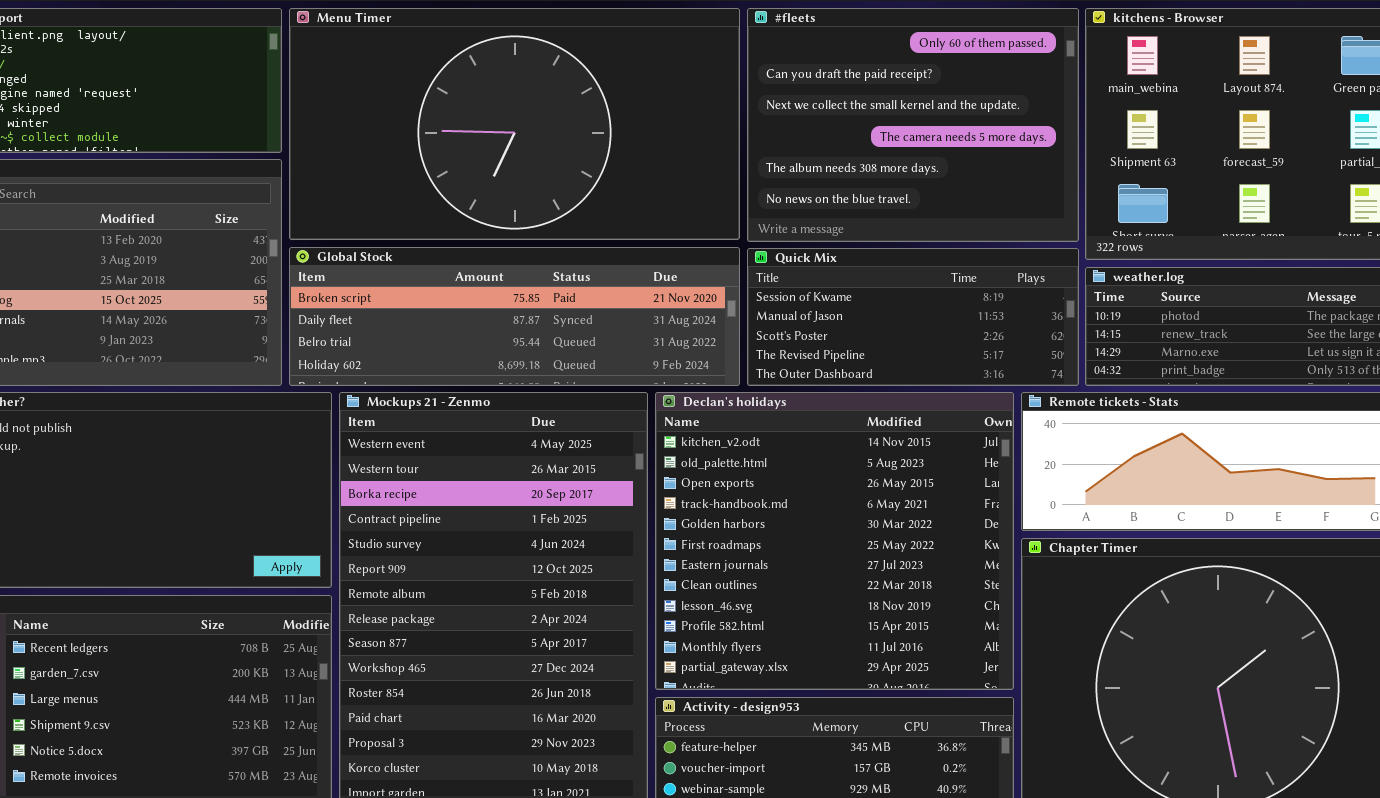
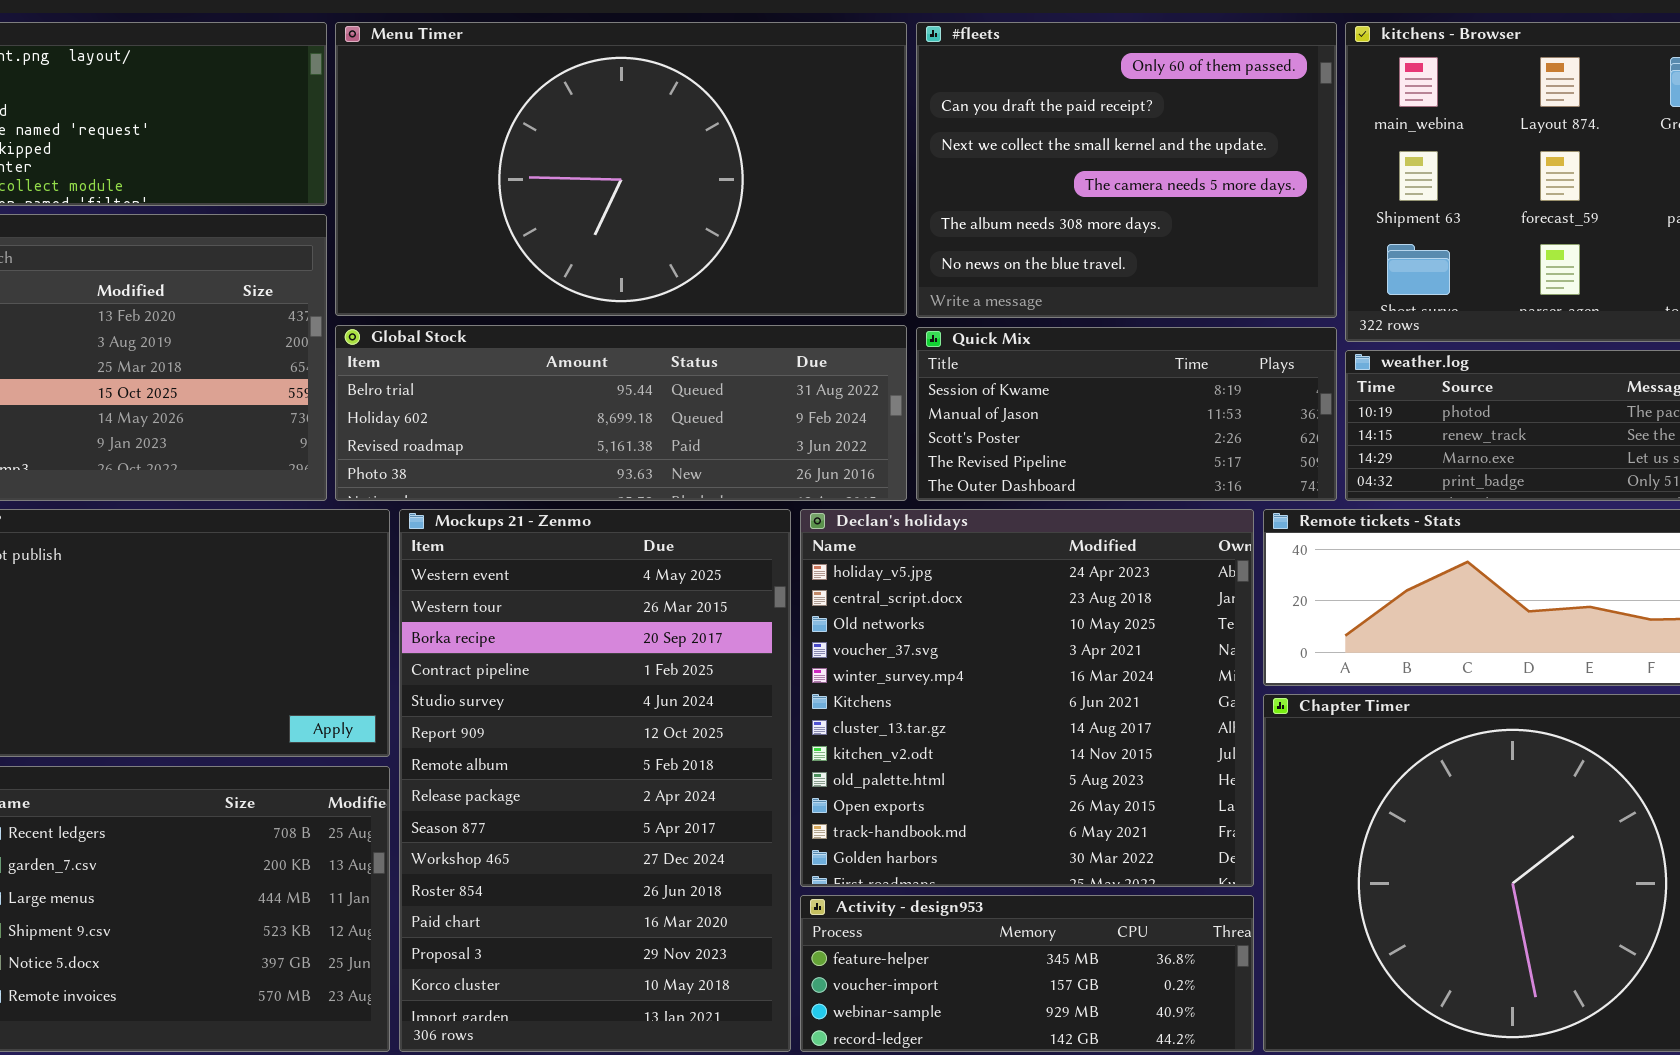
Global Stock: [289,247,740,386] -> [335,325,907,501], scrolled down 2 rows
Declan's holidays: [655,392,1014,690] -> [800,509,1254,887], scrolled up 7 rows

